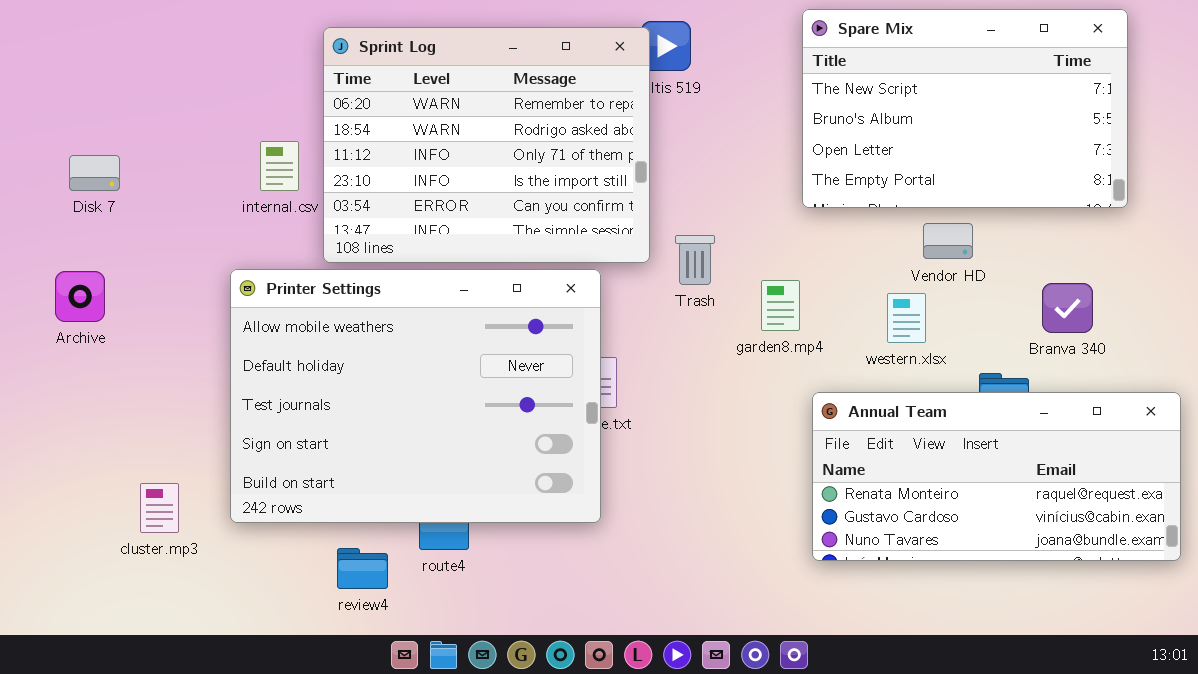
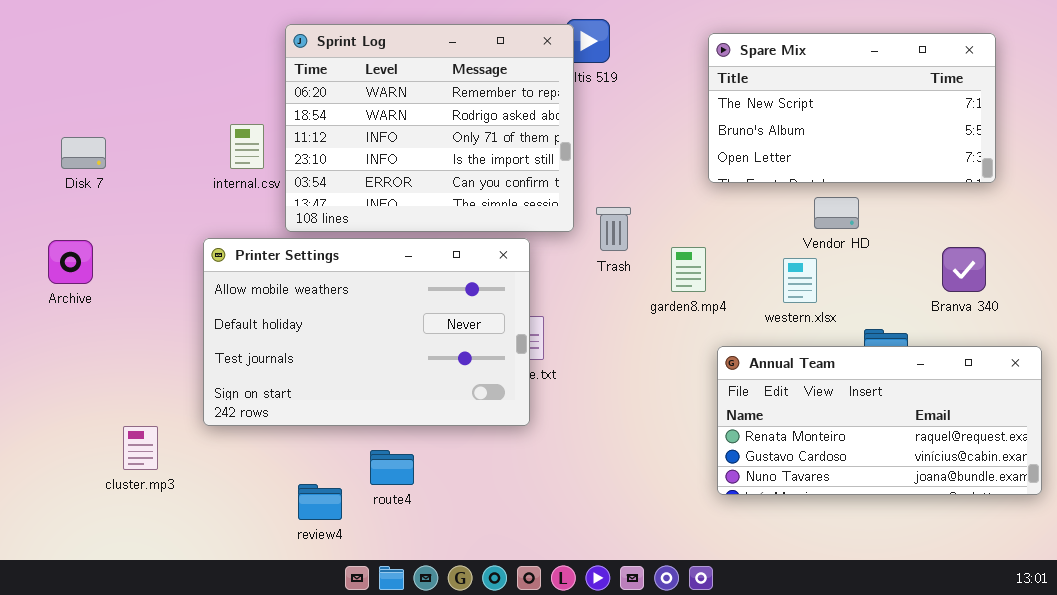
Spare Mix: [802,9,1128,208] -> [708,33,996,183], resized
Printer Settings: [230,269,601,523] -> [203,238,530,426], resized
Branva 340: [1042,283,1093,333] -> [942,247,986,292], moved

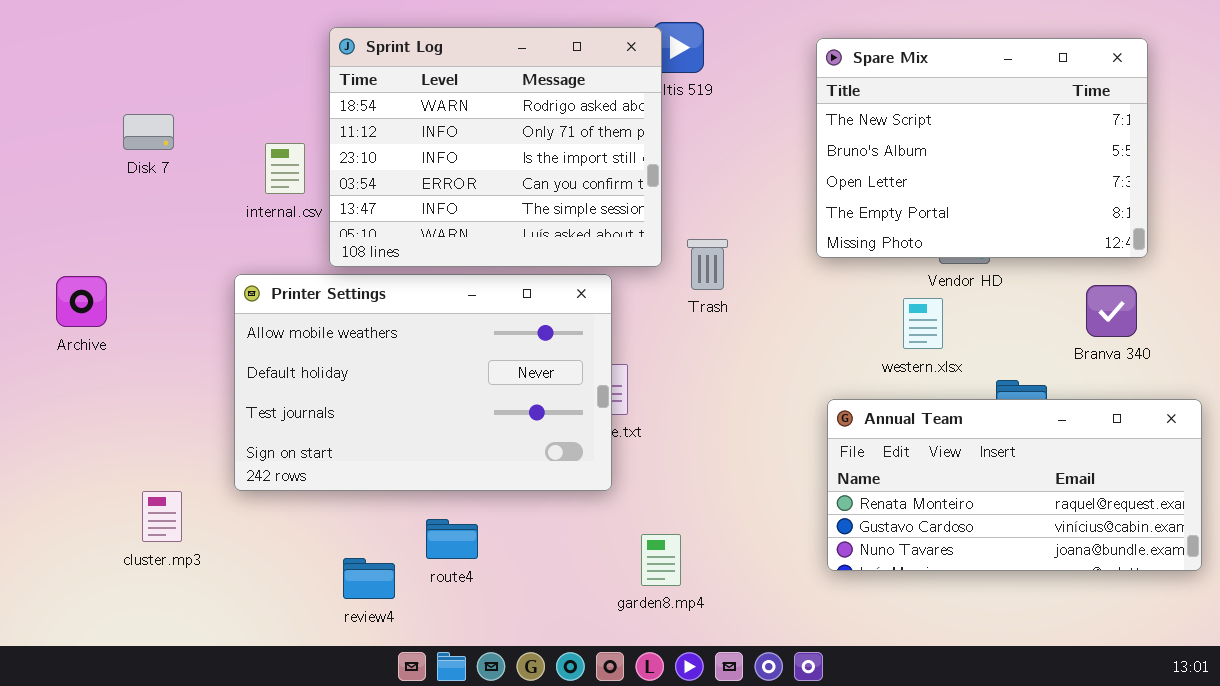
Sprint Log: [285,24,574,232] -> [329,27,662,267], scrolled down 1 row
Spare Mix: [708,33,996,183] -> [816,38,1148,258], resized
Disk 7: [61,137,106,169] -> [123,114,174,150], moved
garden8.mp4: [671,247,706,292] -> [641,534,681,586], moved

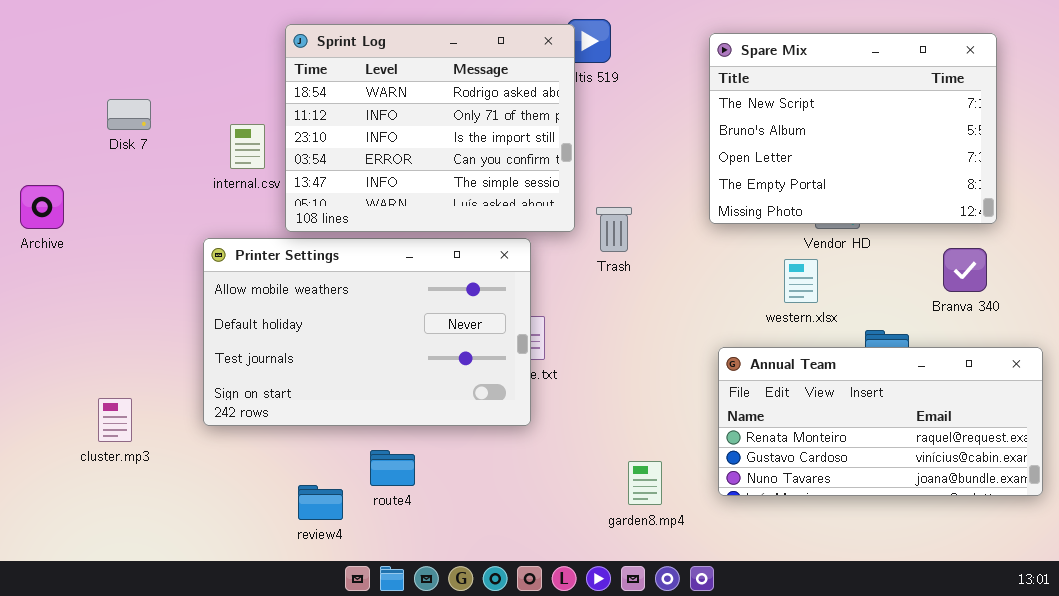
Archive: [56,276,107,327] -> [20,185,64,229], moved
cluster.mp3: [142,491,182,542] -> [98,398,132,442], moved
garden8.mp4: [641,534,681,586] -> [628,461,662,505], moved

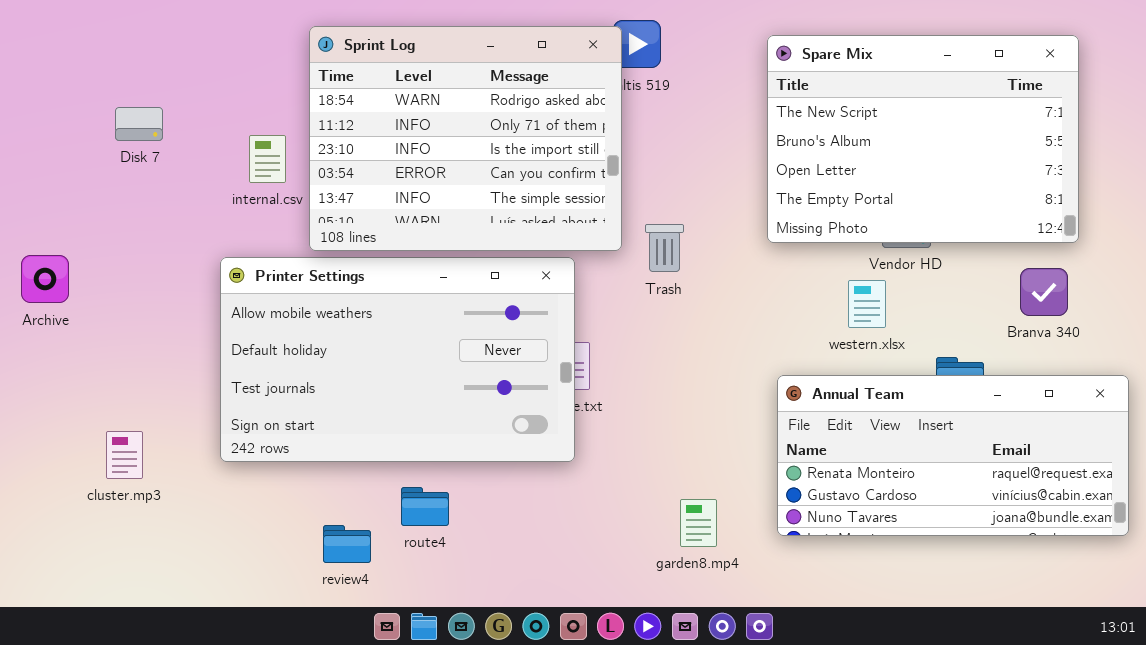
Archive: [20,185,64,229] -> [21,255,69,303], moved

